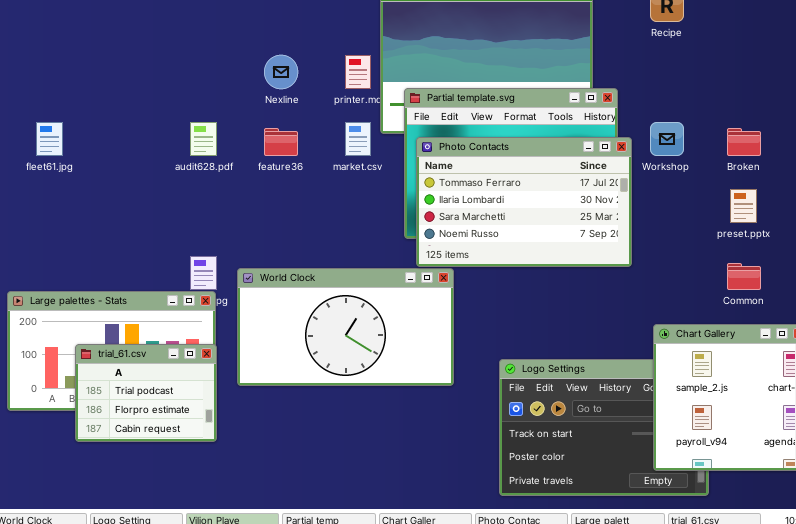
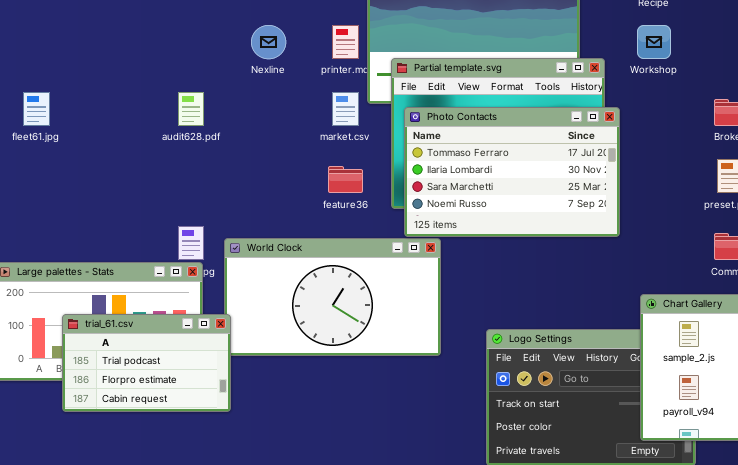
Workshop: [650,122,684,156] -> [637,25,671,59], moved
feature36: [264,128,298,156] -> [328,166,363,193], moved
trial_61.csv: [75,344,217,442] -> [62,314,231,412], resized

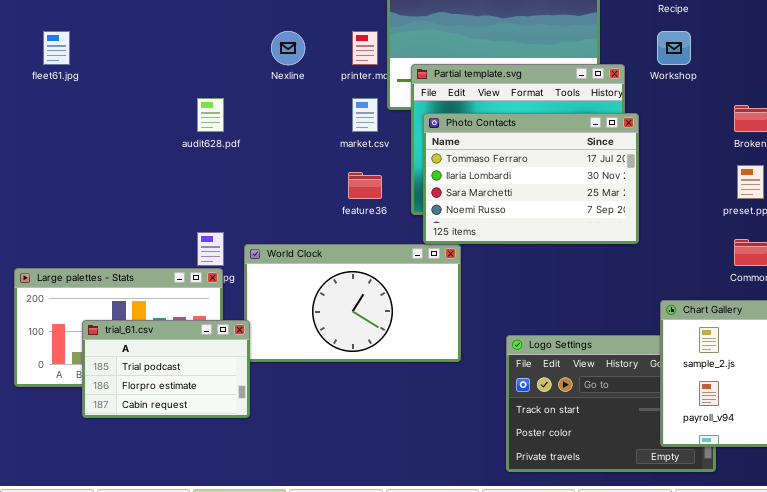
fleet61.jpg: [23,92,50,126] -> [43,31,70,65], moved

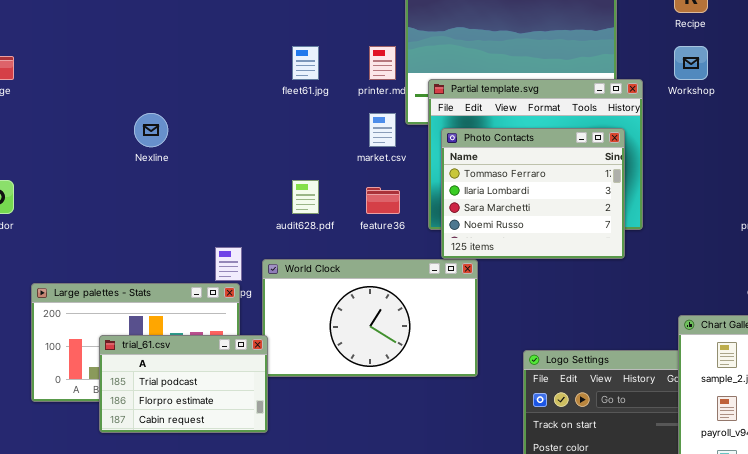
fleet61.jpg: [43,31,70,65] -> [292,46,319,80], moved
Nexline: [271,31,305,65] -> [134,113,168,147], moved
audit628.pdf: [197,98,224,132] -> [292,180,319,214], moved
Photo Contacts: [423,113,639,244] -> [441,128,625,259], resized

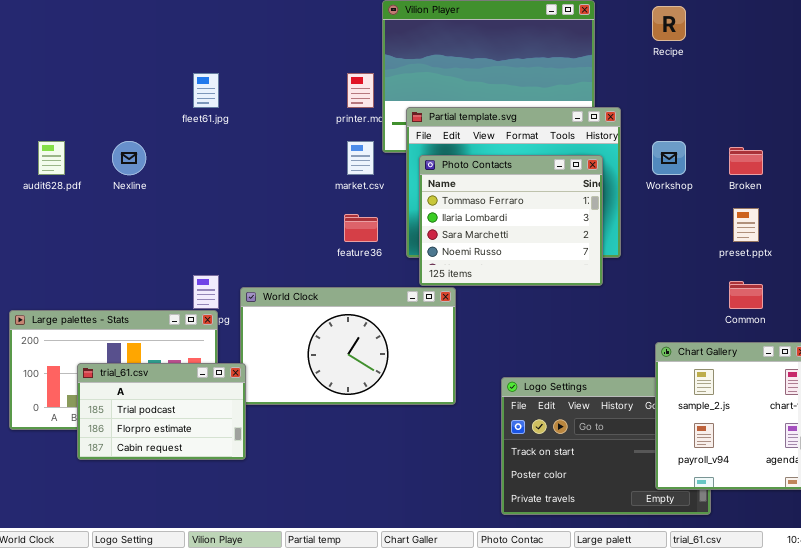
fleet61.jpg: [292,46,319,80] -> [193,73,219,108], moved
Workshop: [674,46,708,80] -> [652,141,686,175], moved
audit628.pdf: [292,180,319,214] -> [38,141,65,175], moved

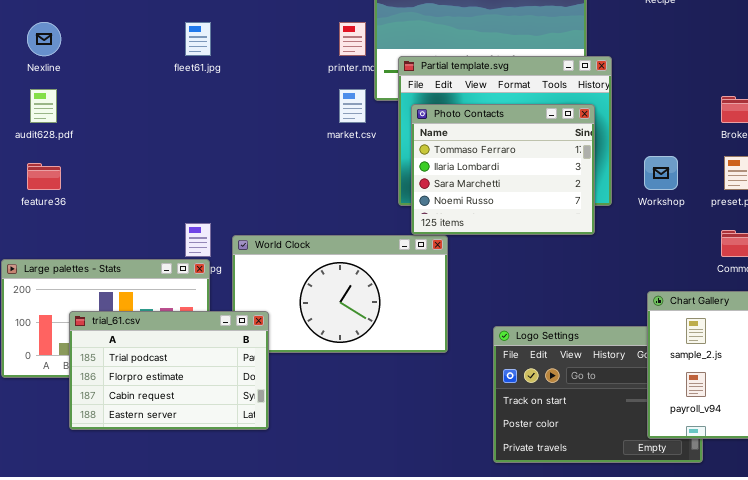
Nexline: [112,141,146,175] -> [27,22,61,56], moved
Workshop: [652,141,686,175] -> [644,156,678,190], moved
feature36: [344,214,378,242] -> [27,163,61,190], moved
trial_61.csv: [77,363,246,460] -> [69,311,269,430], resized

